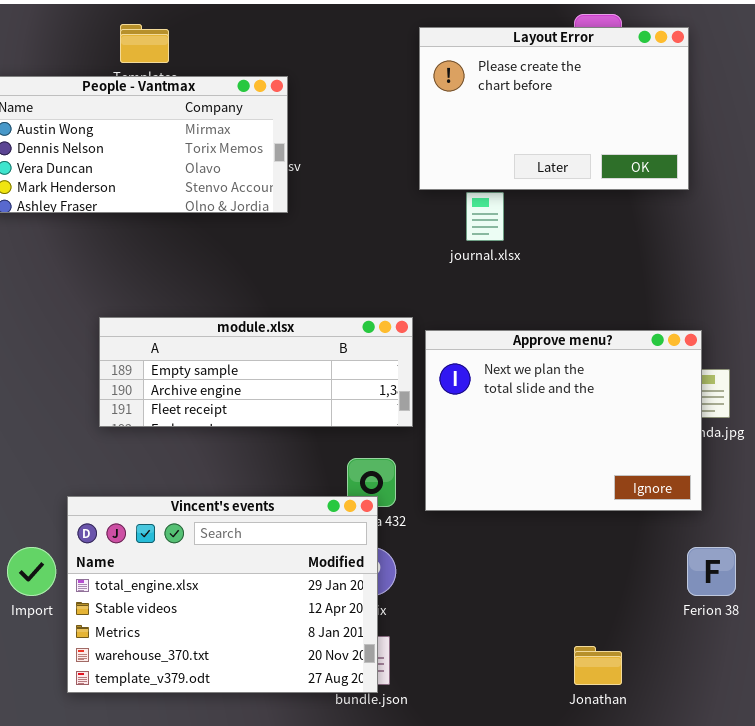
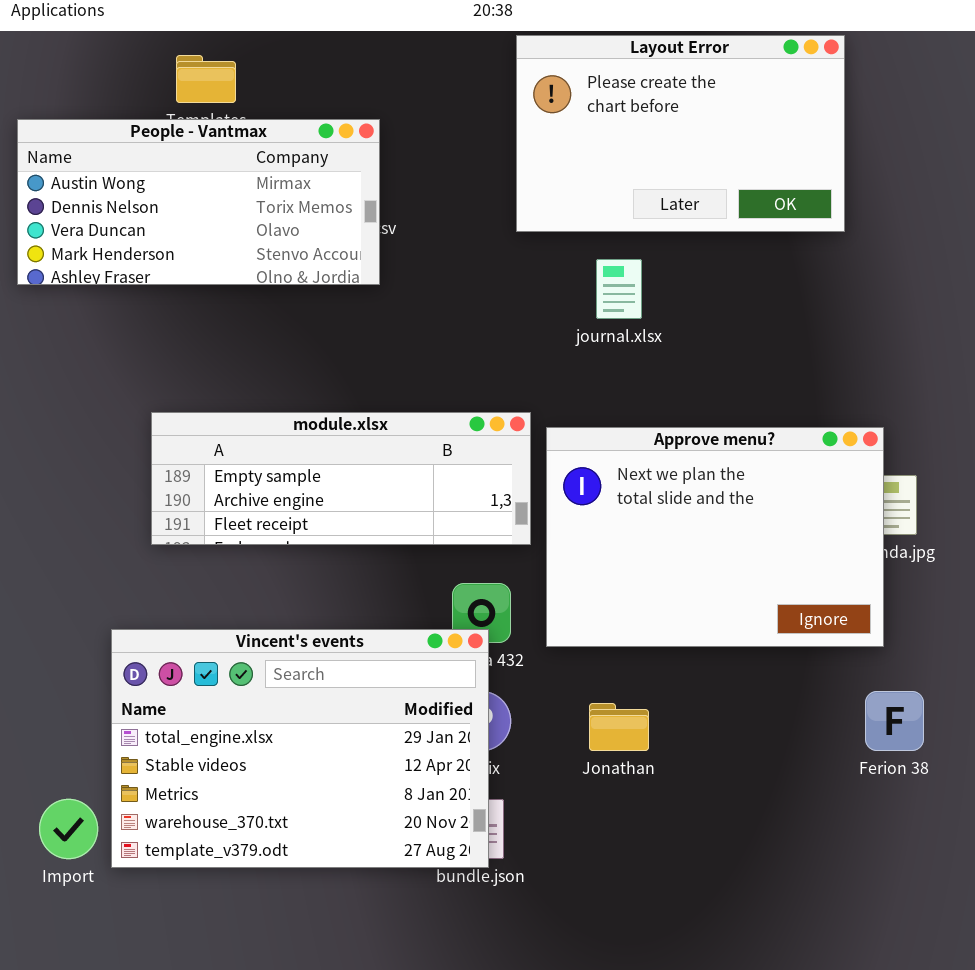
Layout Error: [419,27,689,190] -> [516,35,845,232], moved
Import: [7,547,56,596] -> [39,799,98,859], moved
Jonathan: [574,646,622,685] -> [589,703,649,751], moved

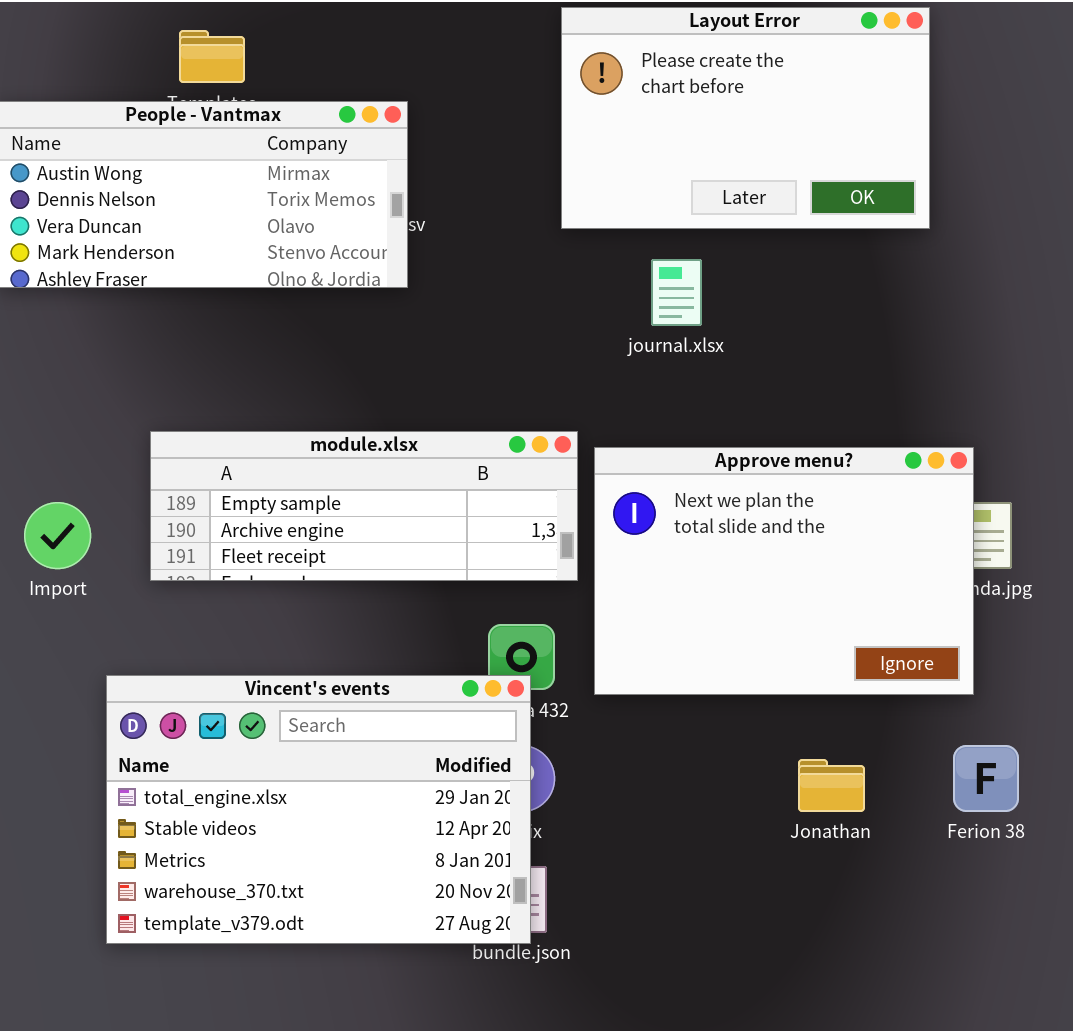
Jonathan: [589,703,649,751] -> [798,759,865,812], moved
Import: [39,799,98,859] -> [24,502,91,569], moved

